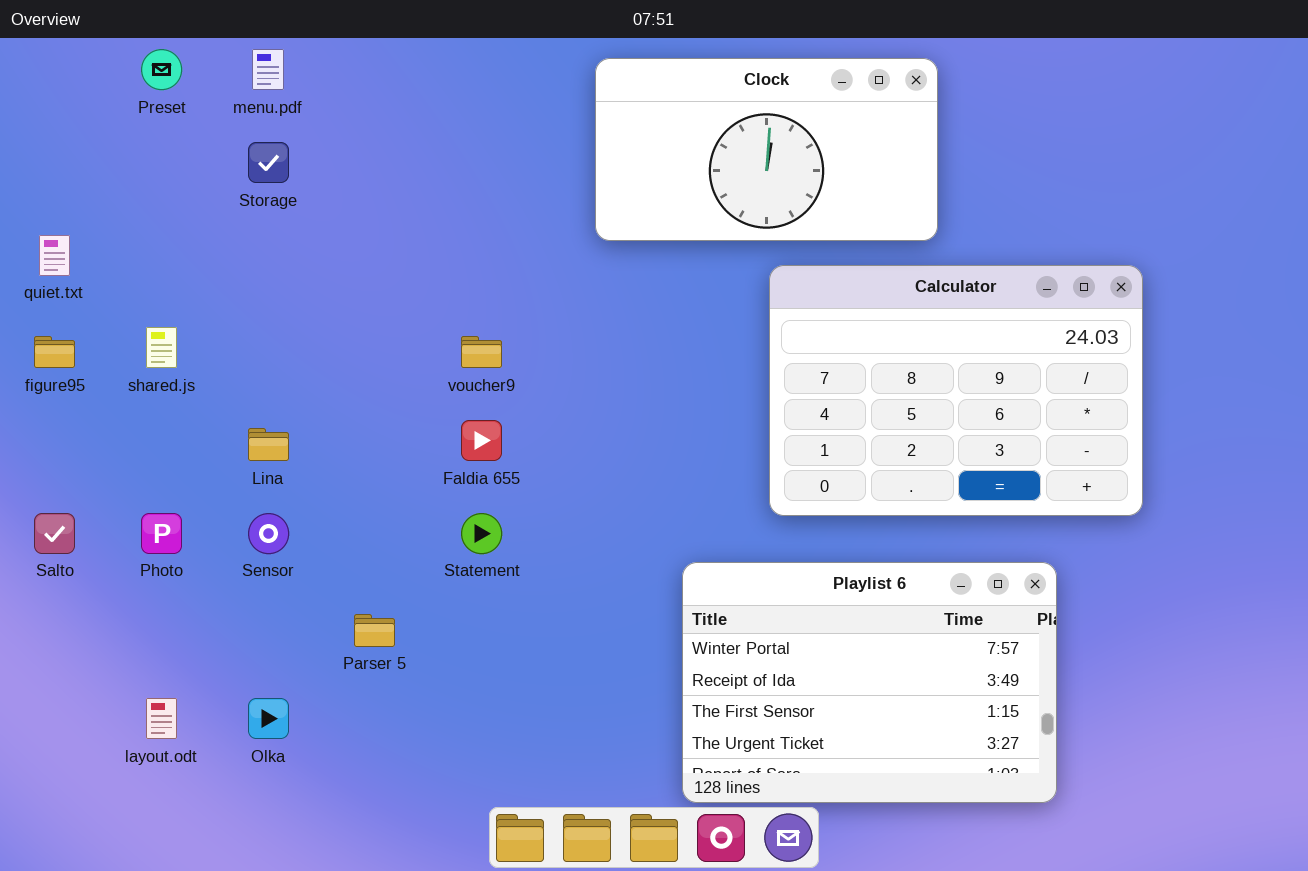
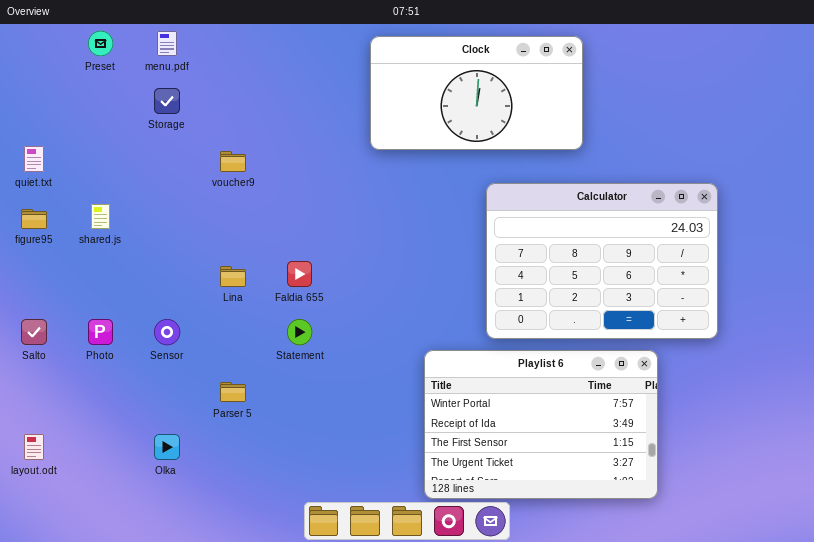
Calculator: [769,265,1143,516] -> [486,183,718,339], moved
voucher9: [461,336,502,368] -> [220,151,246,172], moved
Lina: [248,428,289,461] -> [220,266,246,287], moved
layout.odt: [146,698,177,739] -> [24,434,44,460], moved

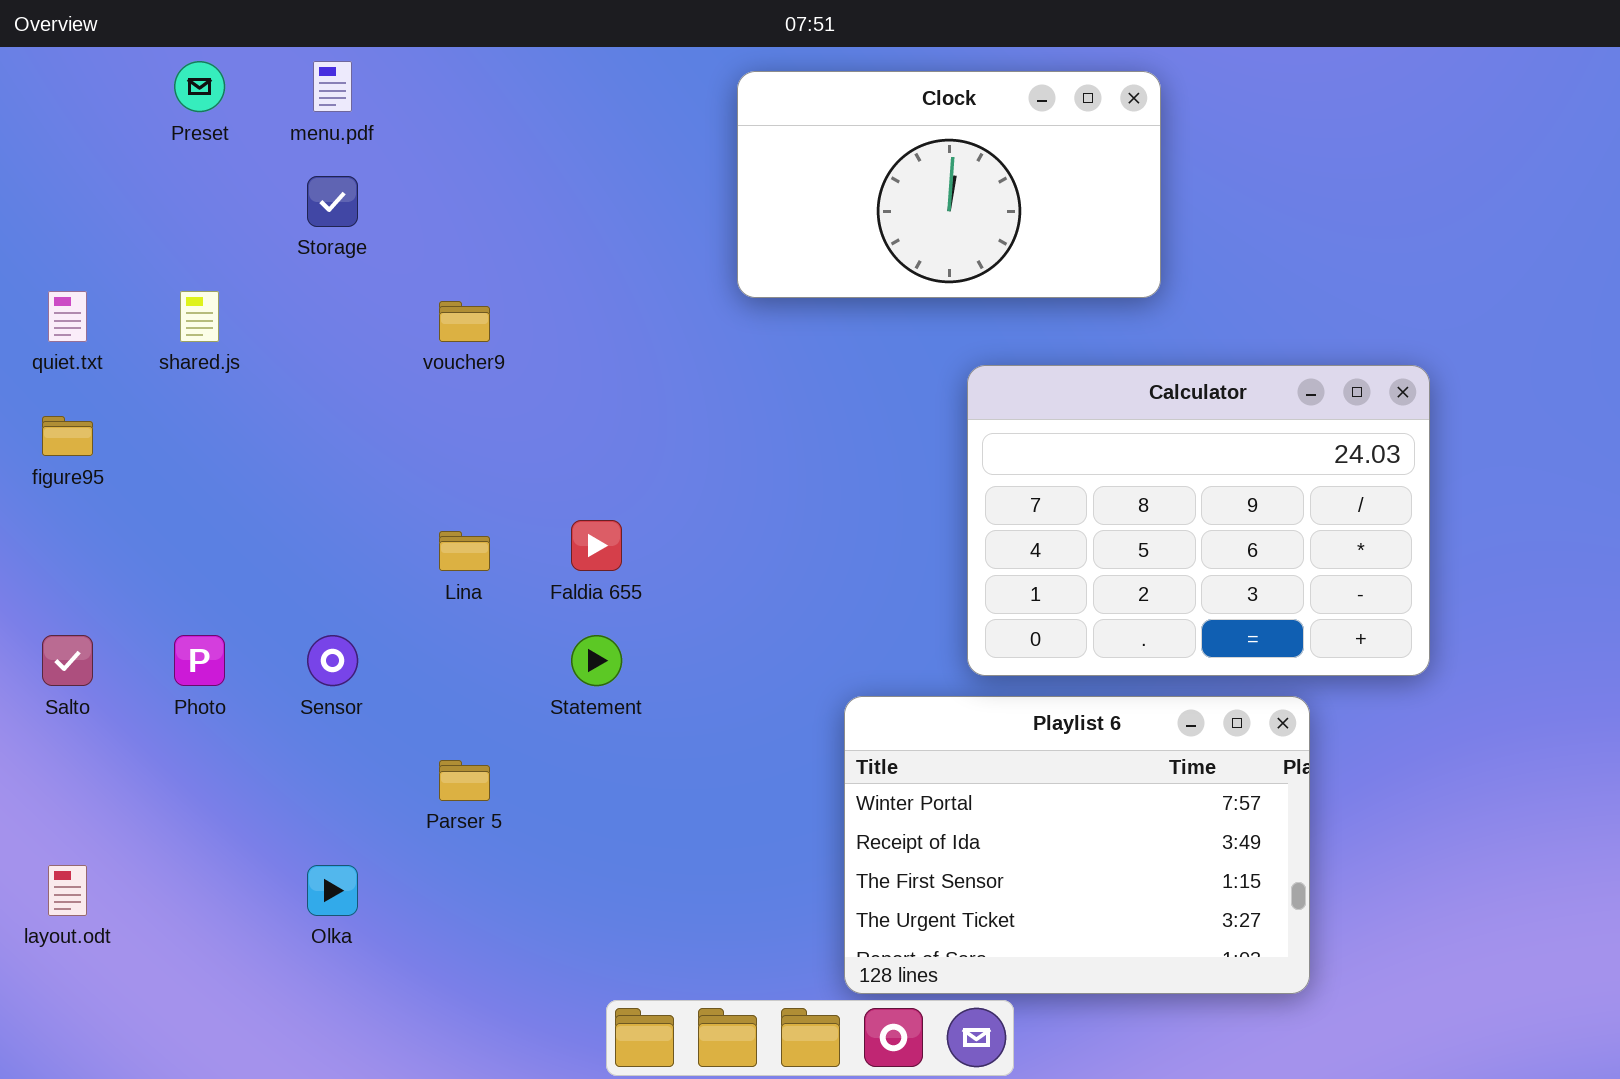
shared.js: [91,204,110,229] -> [180,291,219,342], moved

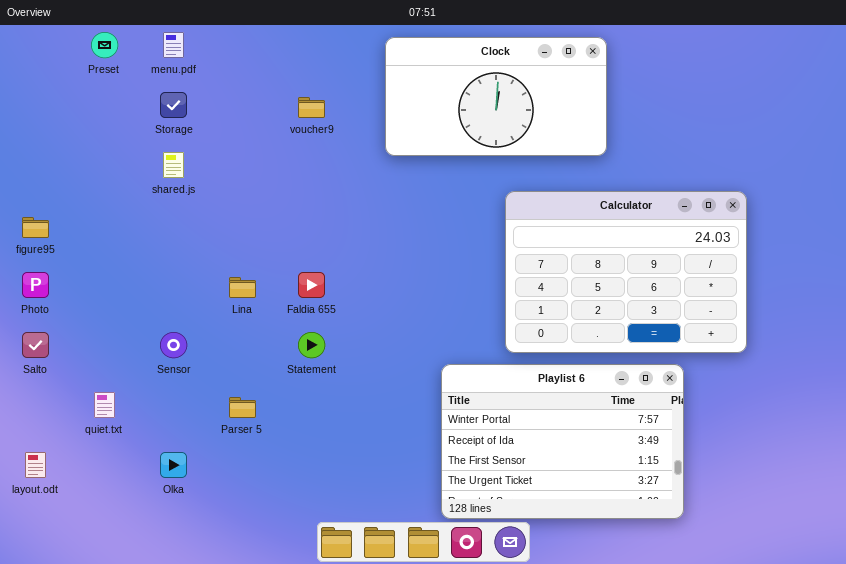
quiet.txt: [48,291,87,342] -> [94,392,115,418], moved
shared.js: [180,291,219,342] -> [163,152,184,178], moved
voucher9: [439,301,490,342] -> [298,97,325,118], moved
Photo: [174,635,225,686] -> [22,272,49,298], moved

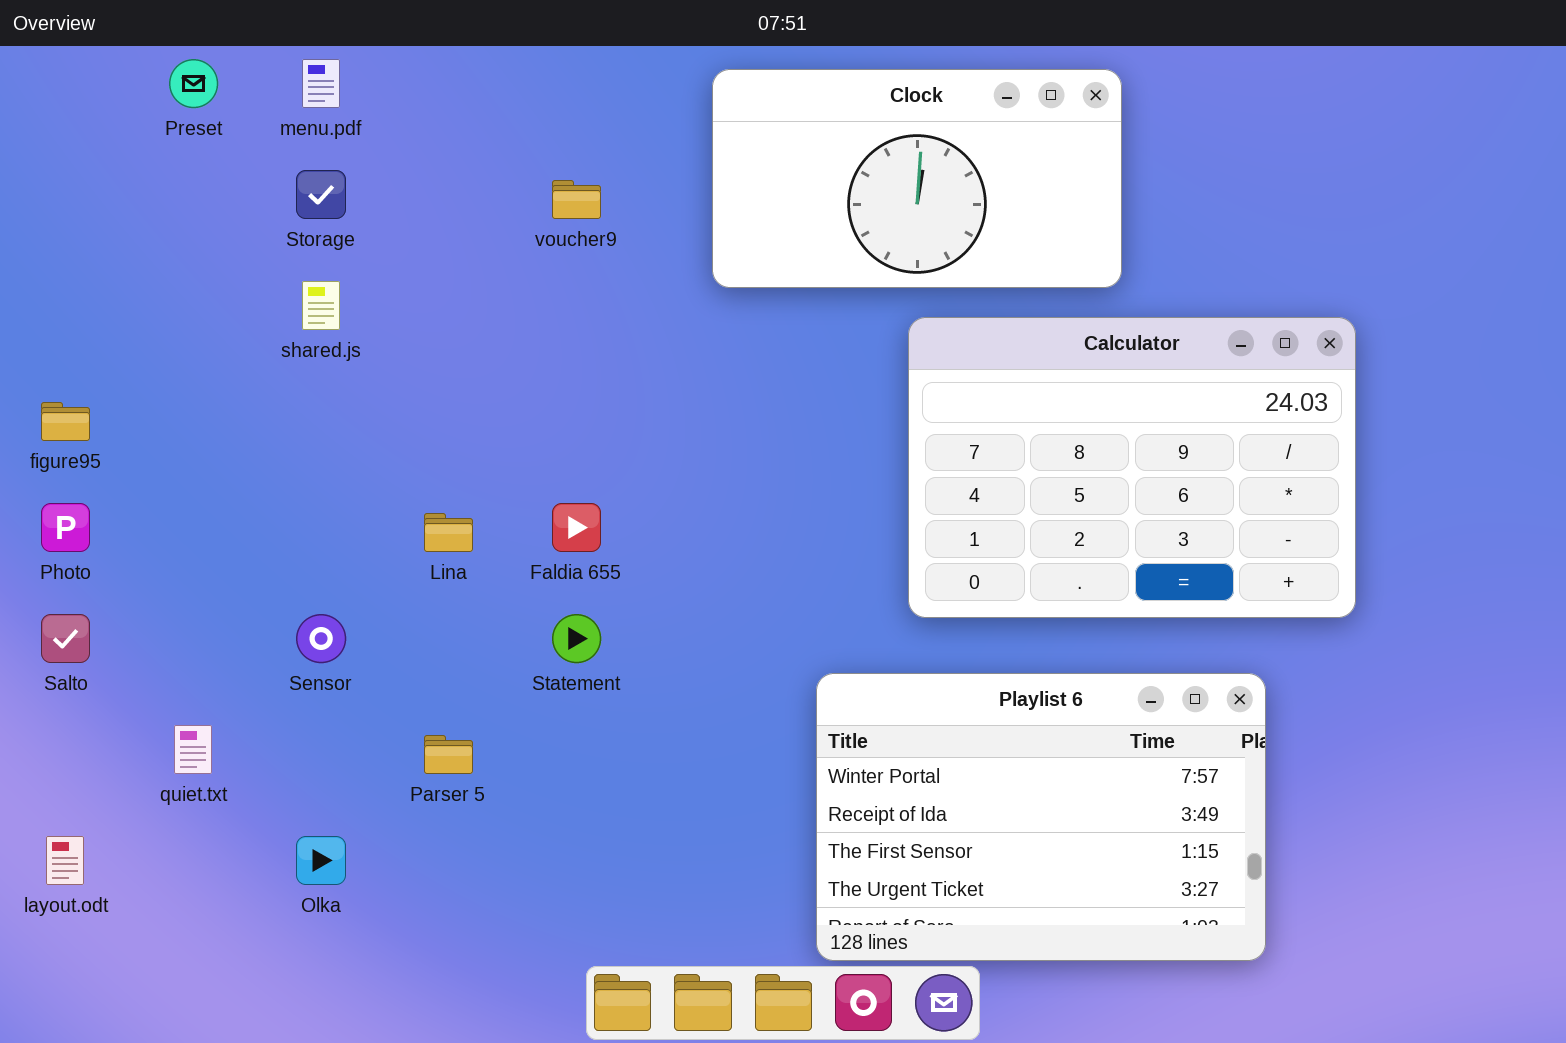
Calculator: [505,191,747,353] -> [908,317,1356,618], moved

